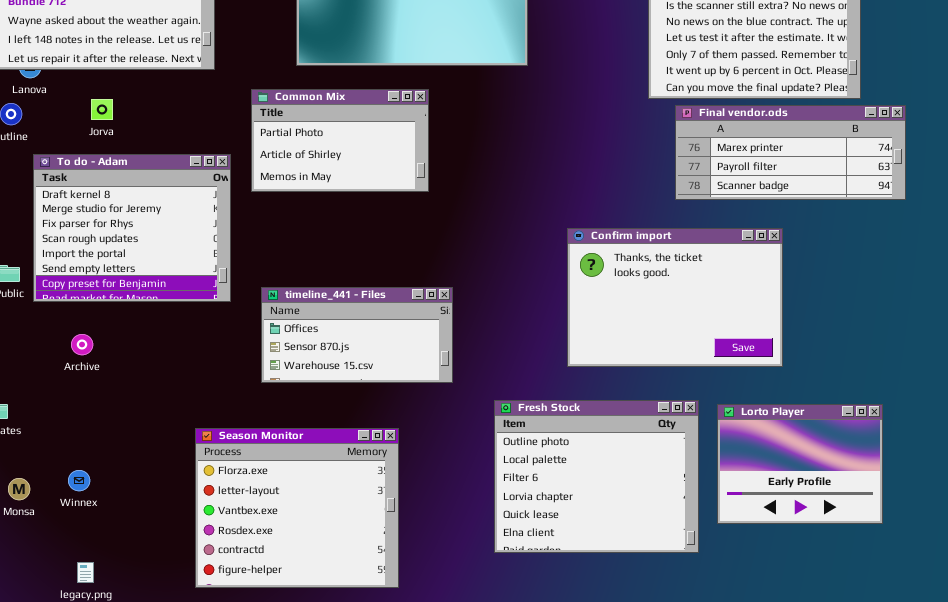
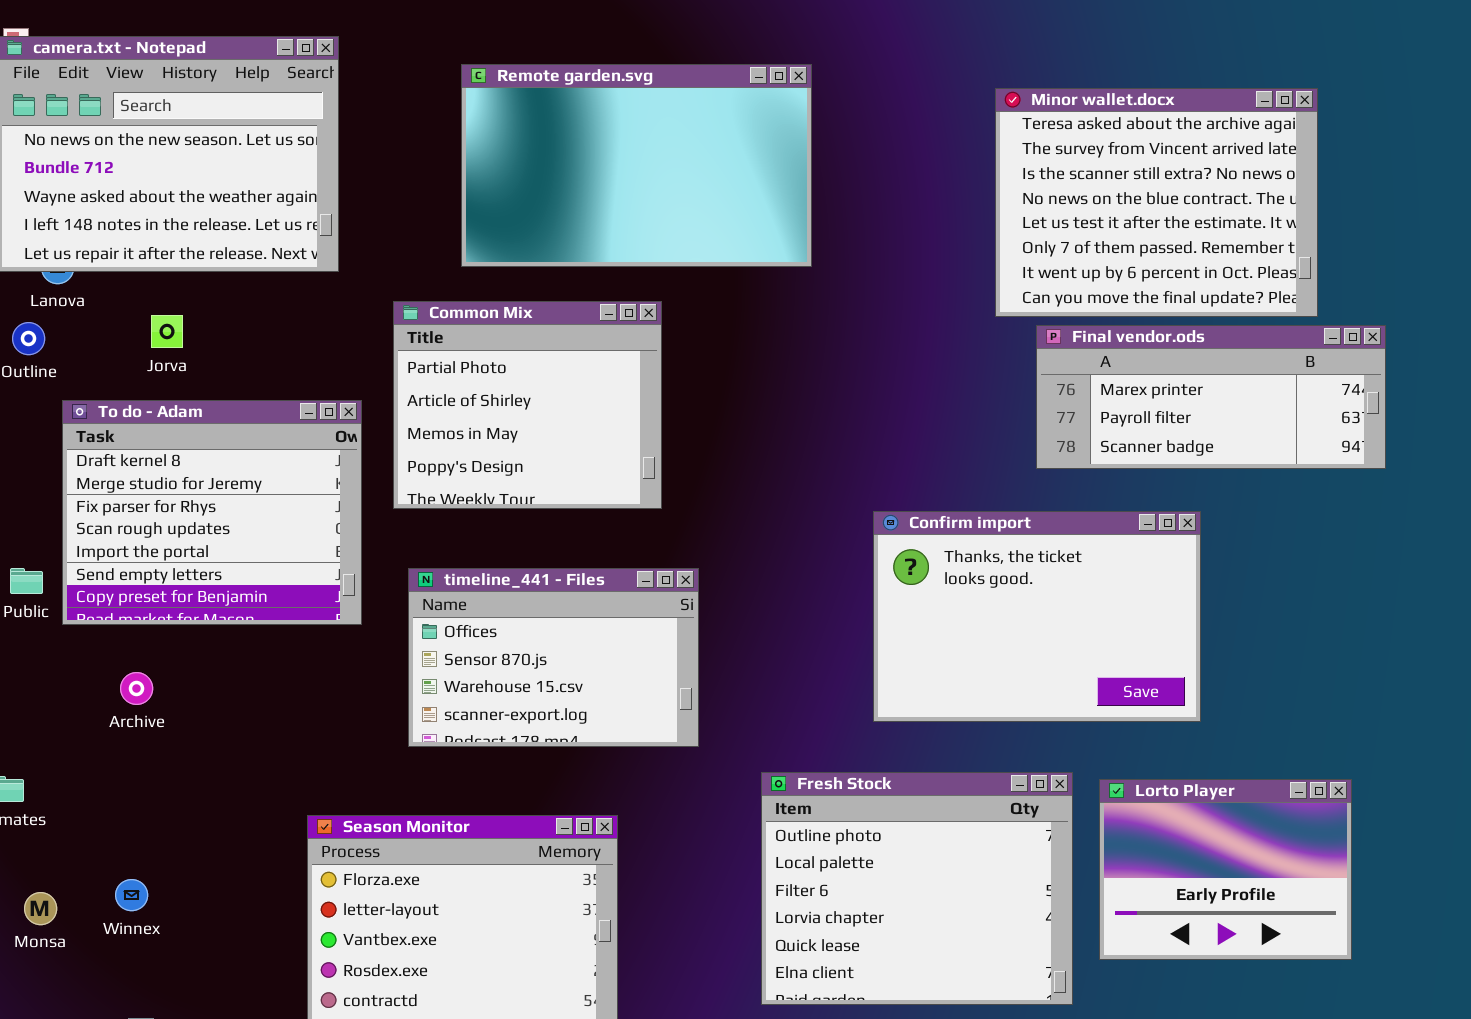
Common Mix: [251,89,429,192] -> [393,301,662,509], resized
timeline_441 - Files: [261,287,453,383] -> [408,568,699,747], resized

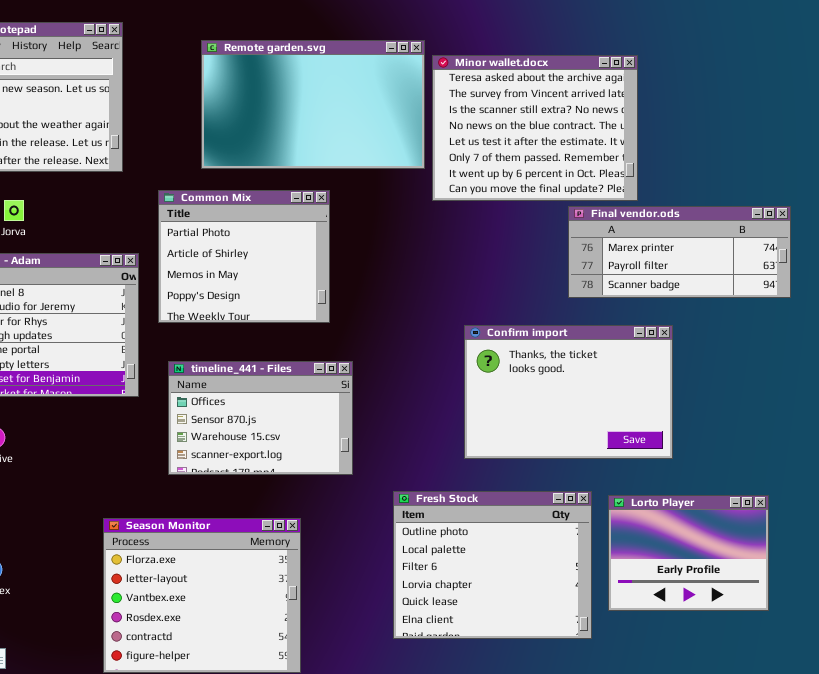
Minor wallet.docx: [995,88,1318,317] -> [432,55,638,201], moved

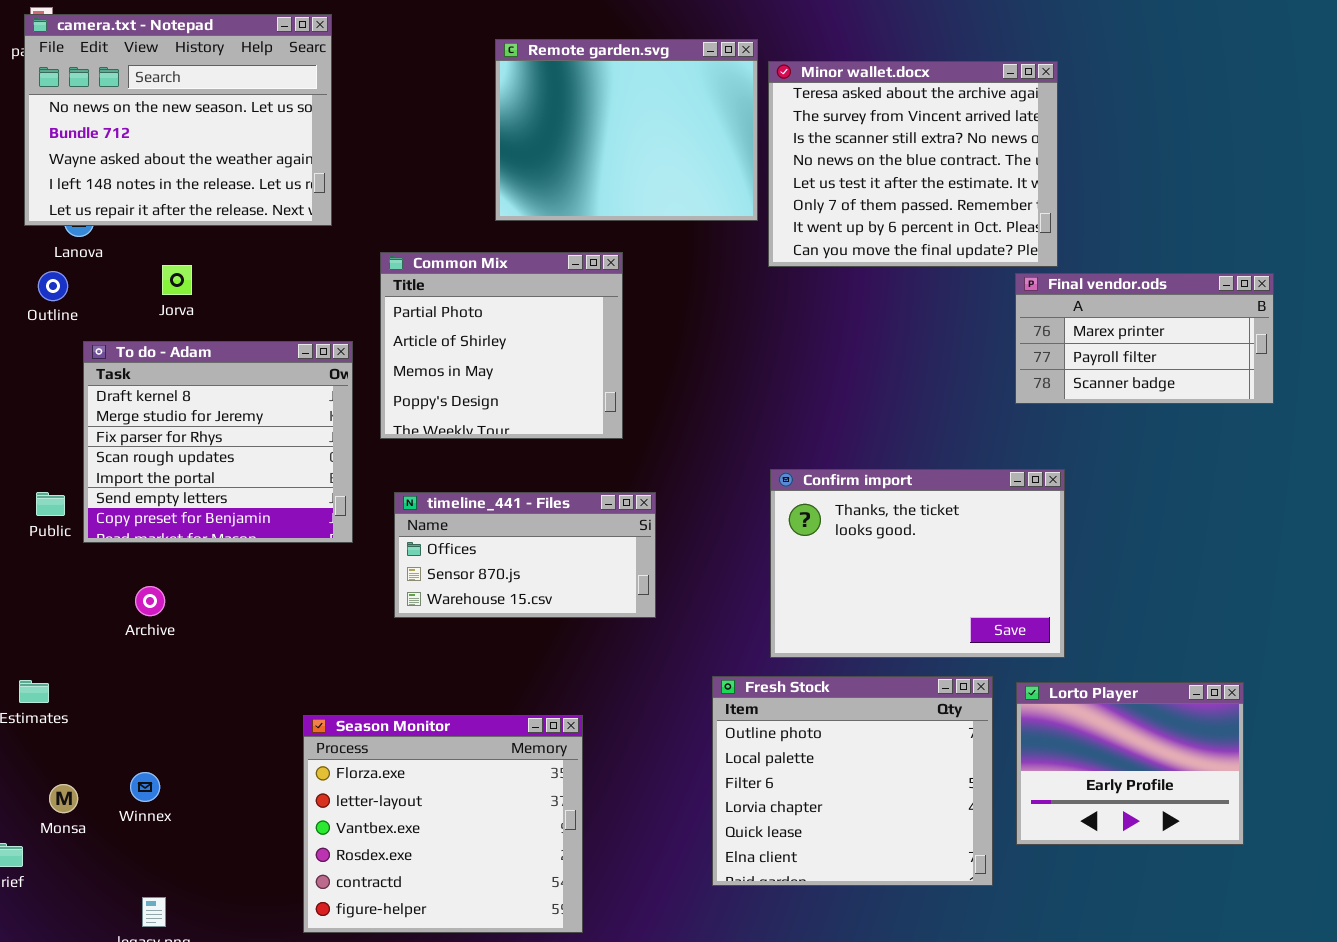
Remote garden.svg: [201,40,425,169] -> [495,39,758,221], resized
Final vendor.ods: [568,206,791,298] -> [1015,273,1274,404], resized
Confirm import: [464,325,673,459] -> [770,469,1065,658], moved
timeline_441 - Files: [168,361,353,475] -> [394,492,656,618], resized

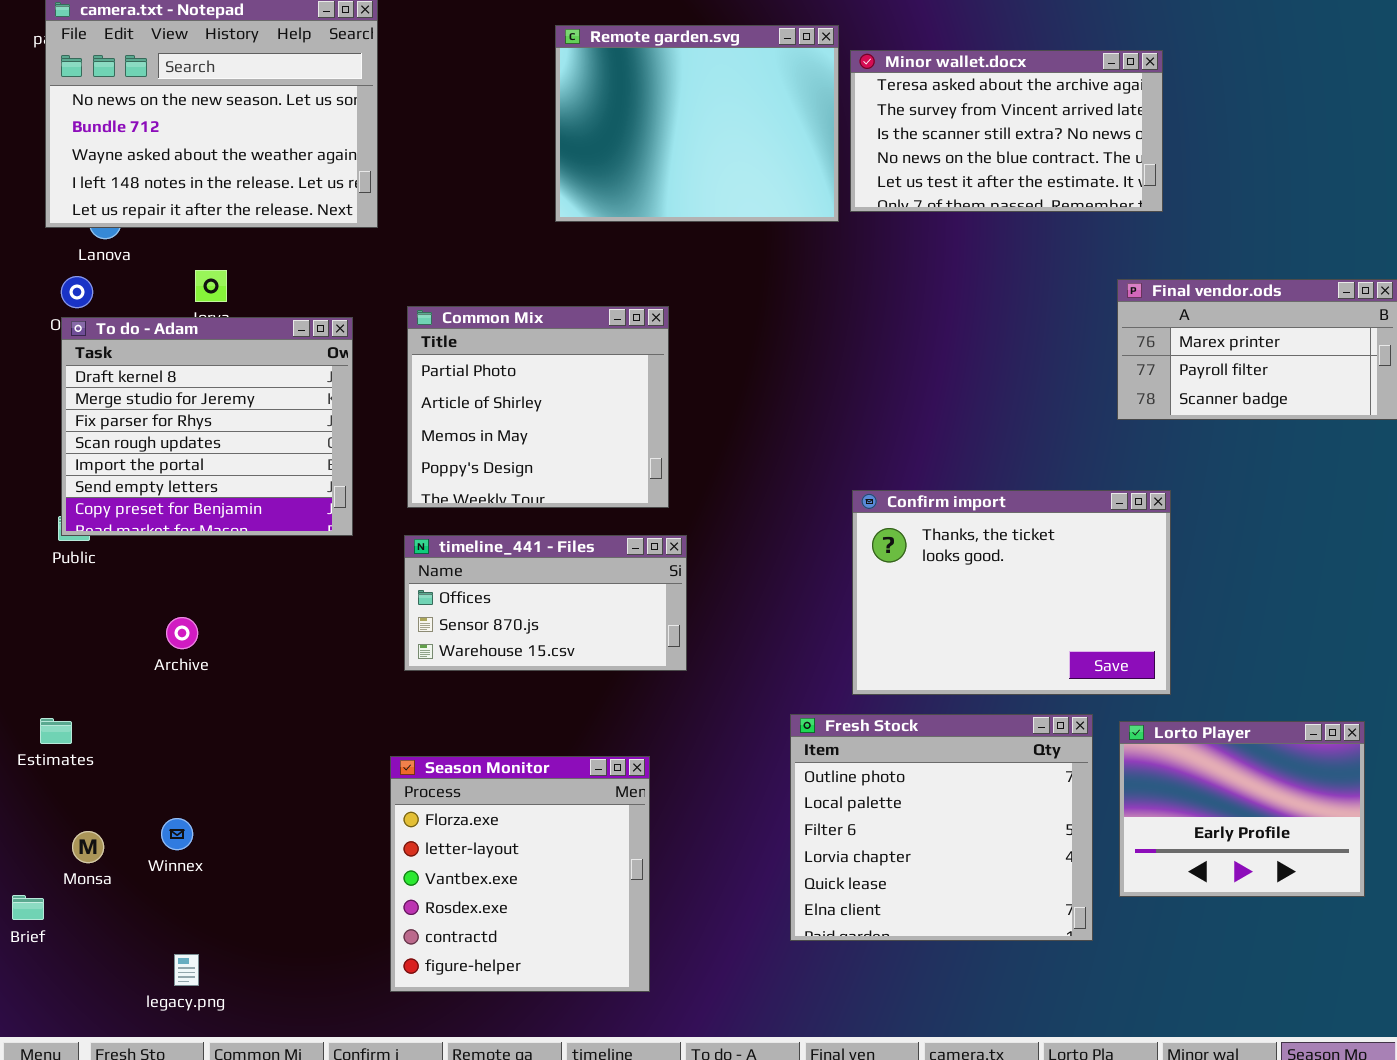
Minor wallet.docx: [768,61,1058,267] -> [850,50,1163,212], resized
Common Mix: [380,252,623,439] -> [407,306,669,508], moved
To do - Adam: [83,341,353,543] -> [61,317,353,536], moved
timeline_441 - Files: [394,492,656,618] -> [404,535,687,671], moved
Season Monitor: [303,715,583,933] -> [390,756,650,992], resized

